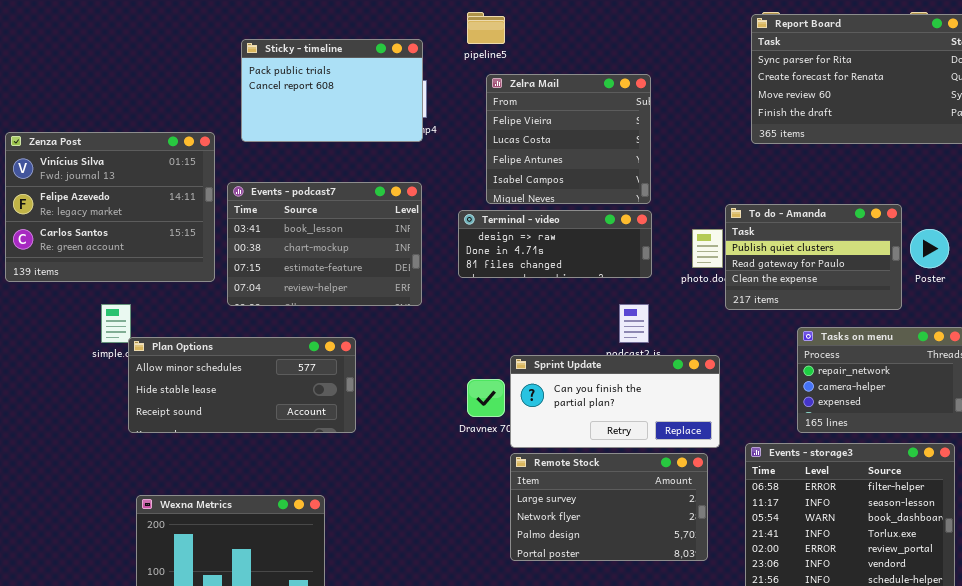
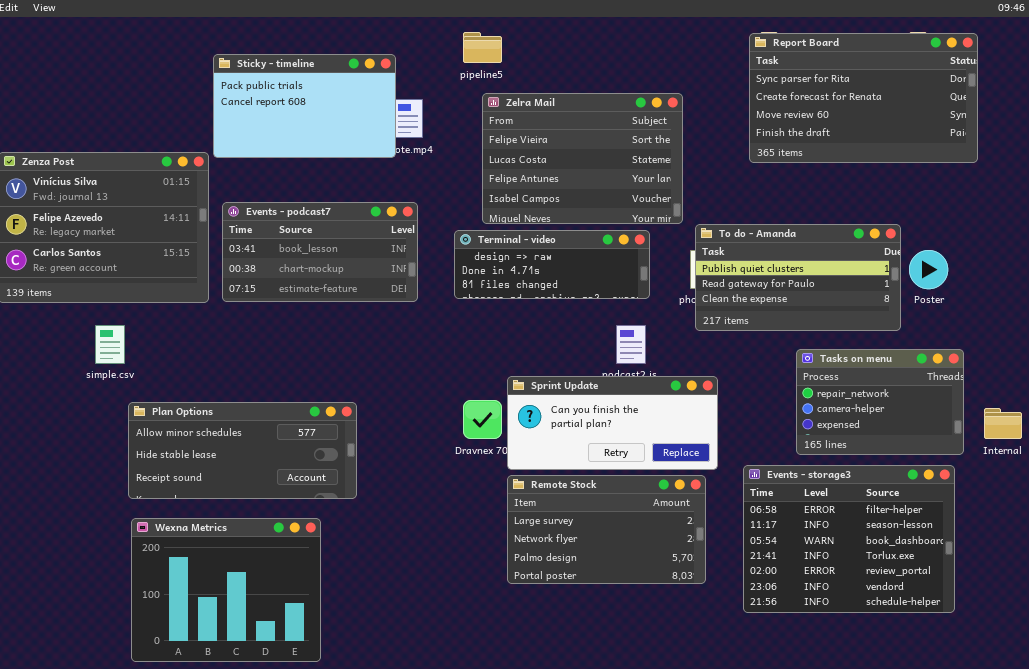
Sticky - timeline: [241,39,423,142] -> [213,54,396,158], moved
Zelra Mail: [486,74,651,204] -> [482,93,683,224], resized
Events - podcast7: [227,182,422,306] -> [222,202,418,302], resized
To do - Amanda: [725,204,902,310] -> [695,224,901,331], resized
Plan Options: [128,337,356,433] -> [128,402,357,499], moved

